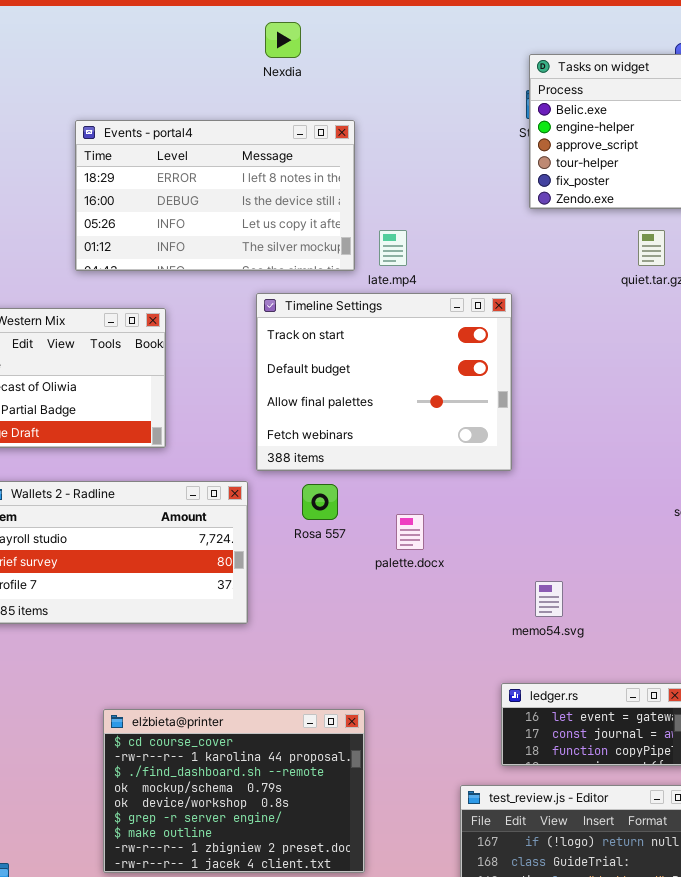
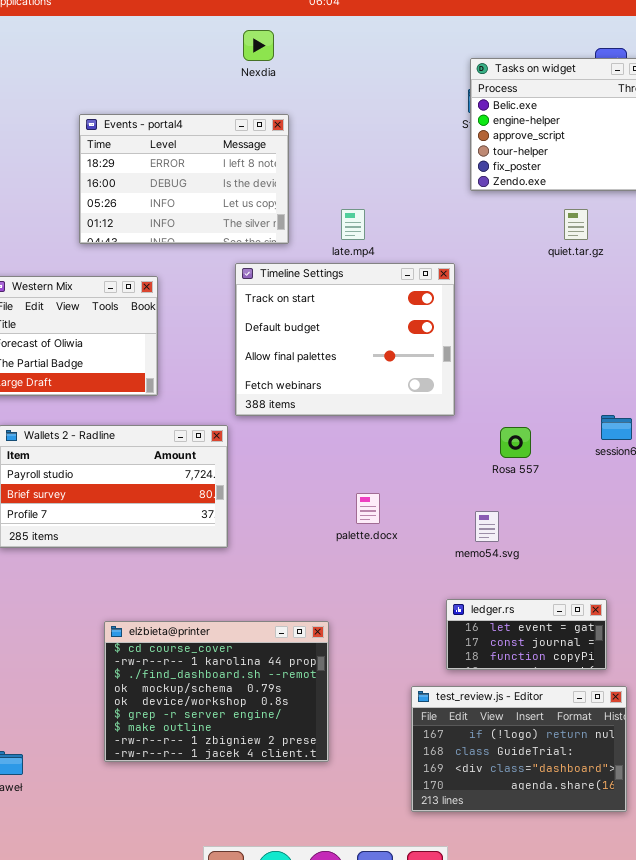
Events - portal4: [75,120,355,271] -> [79,114,289,244], resized
Rosa 557: [302,484,338,520] -> [500,427,531,458], moved
palette.docx: [396,514,424,550] -> [356,493,380,524], moved

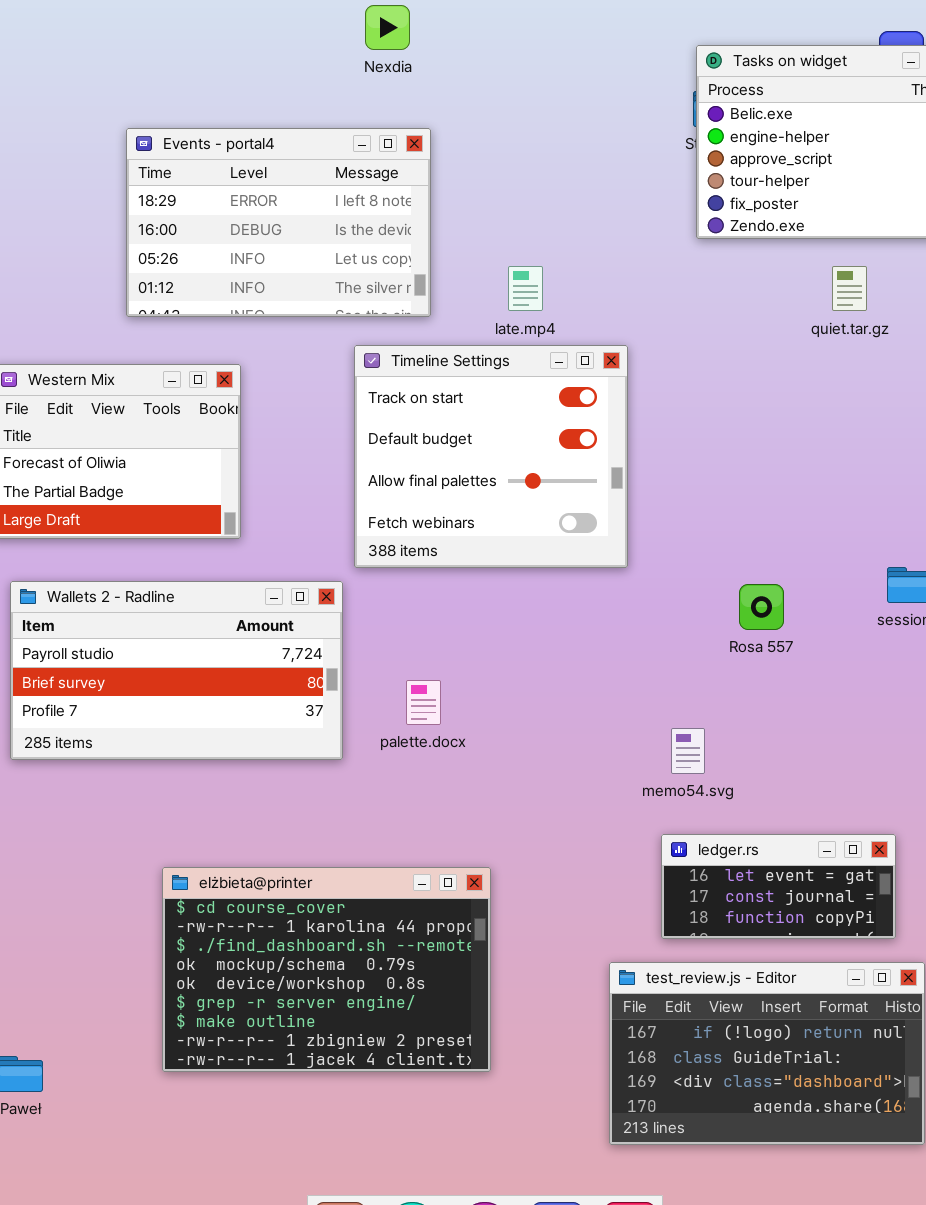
Timeline Settings: [235,263,455,416] -> [354,345,628,568], resized
palette.docx: [356,493,380,524] -> [406,680,441,725], moved
memo54.svg: [475,511,499,542] -> [671,728,705,774], moved

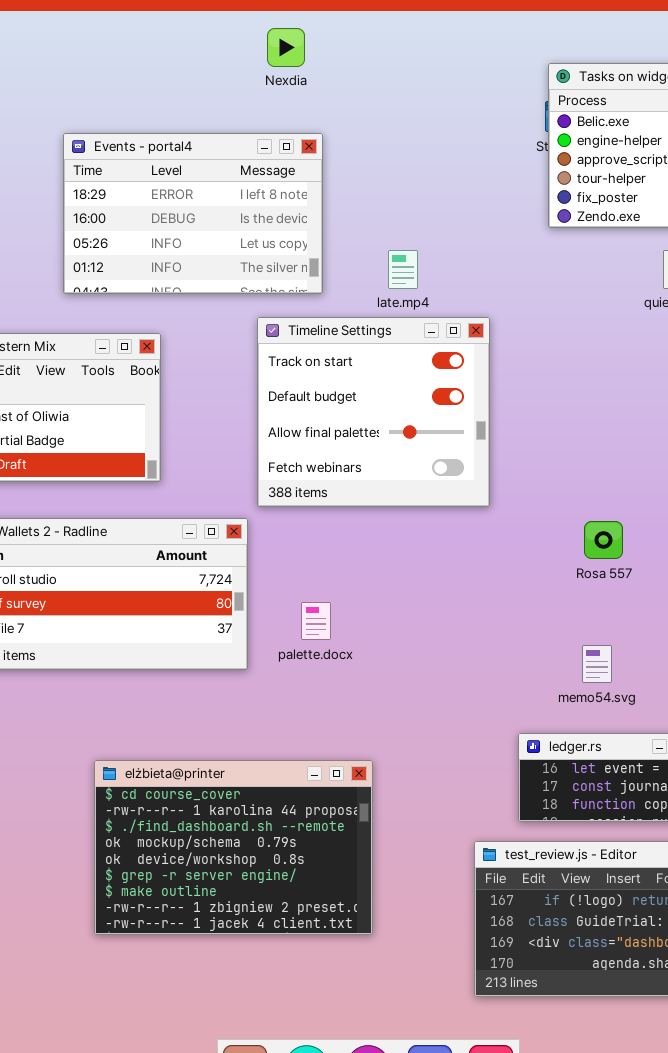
memo54.svg: [671,728,705,774] -> [582,645,612,683], moved

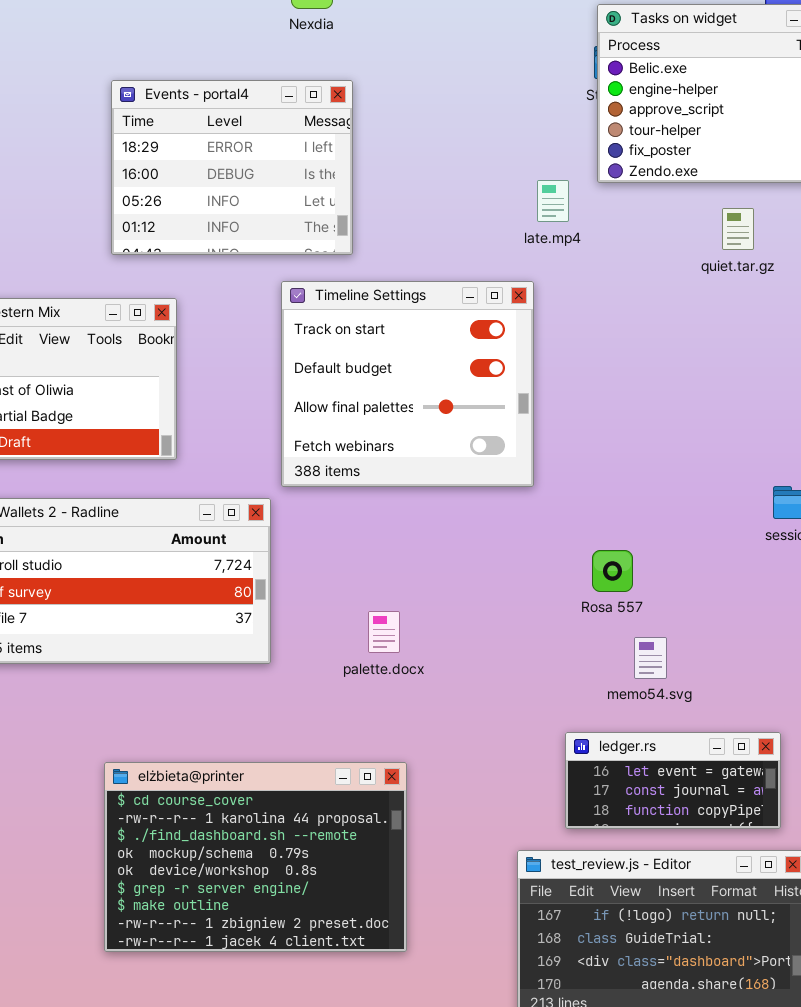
Events - portal4: [63,133,323,294] -> [111,80,353,255], resized
late.mp4: [388,250,418,289] -> [537,180,569,222], moved
Rosa 557: [584,521,623,559] -> [592,550,633,592], moved
palette.docx: [301,602,331,640] -> [368,611,400,653], moved

